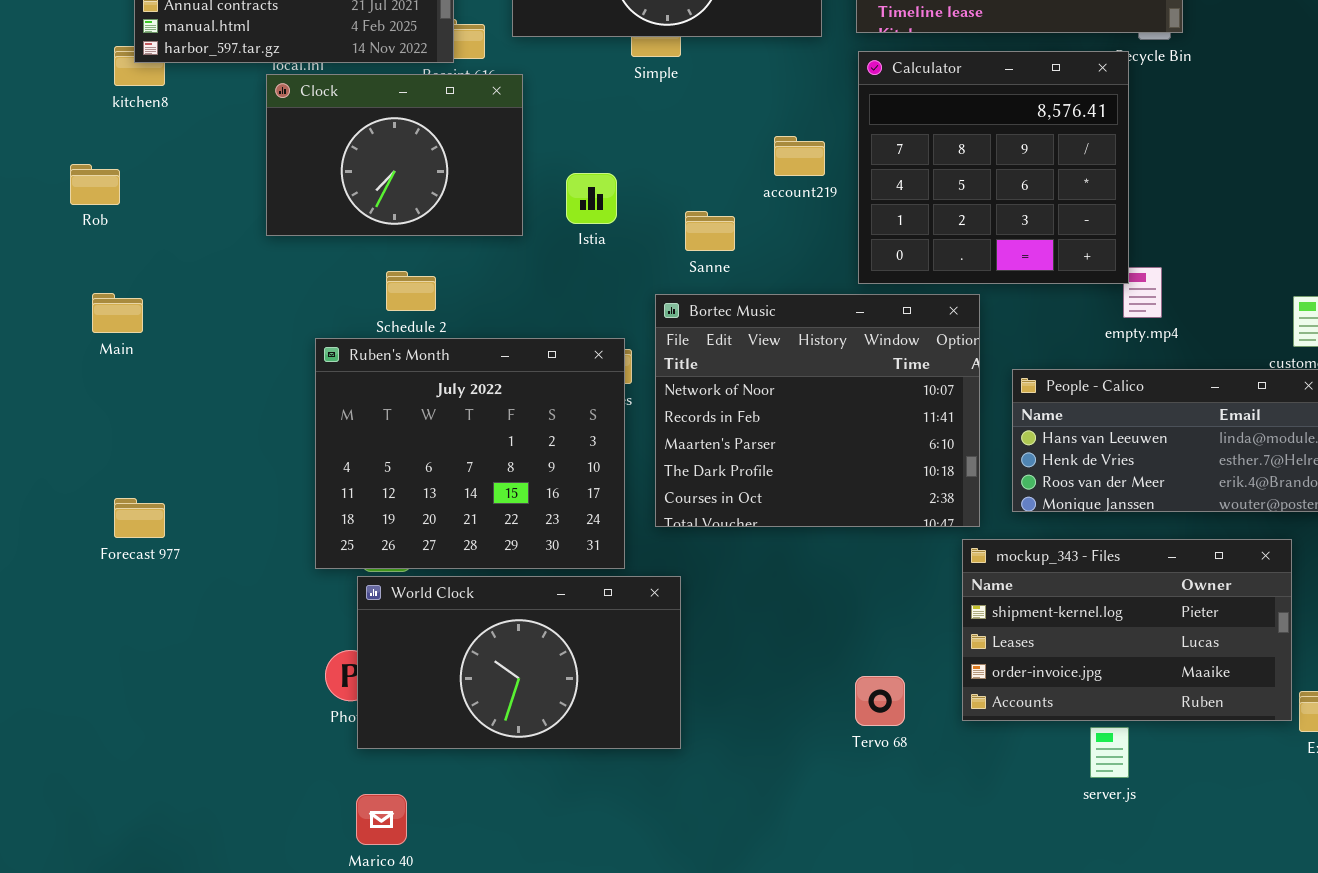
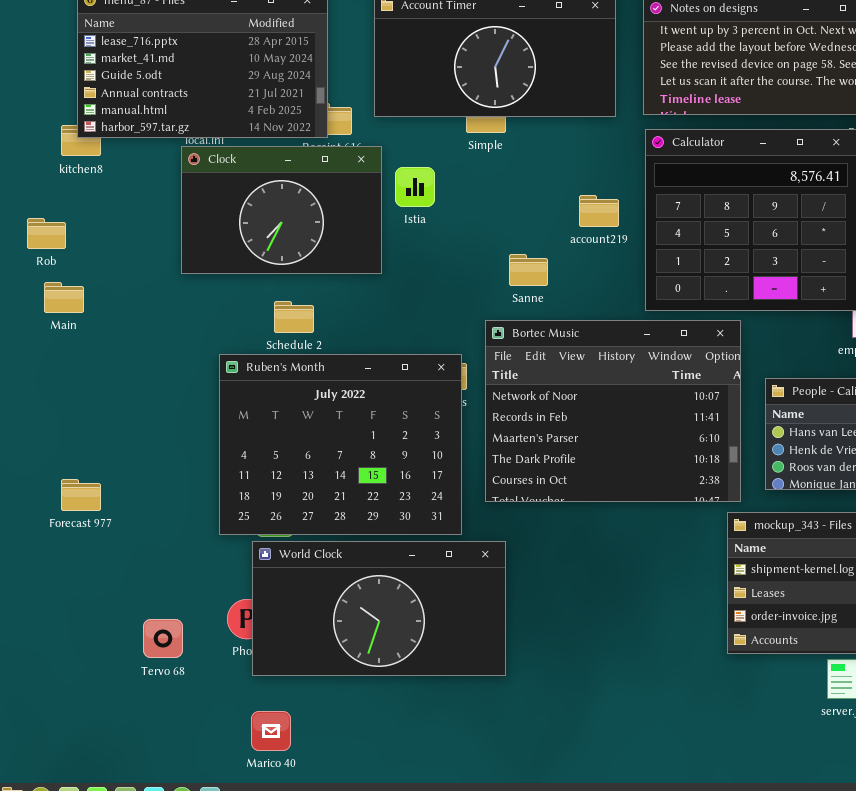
Istia: [566,173,617,224] -> [395,167,435,207], moved
Main: [92,293,143,333] -> [44,282,84,313], moved
Tervo 68: [855,676,905,726] -> [143,619,183,658], moved

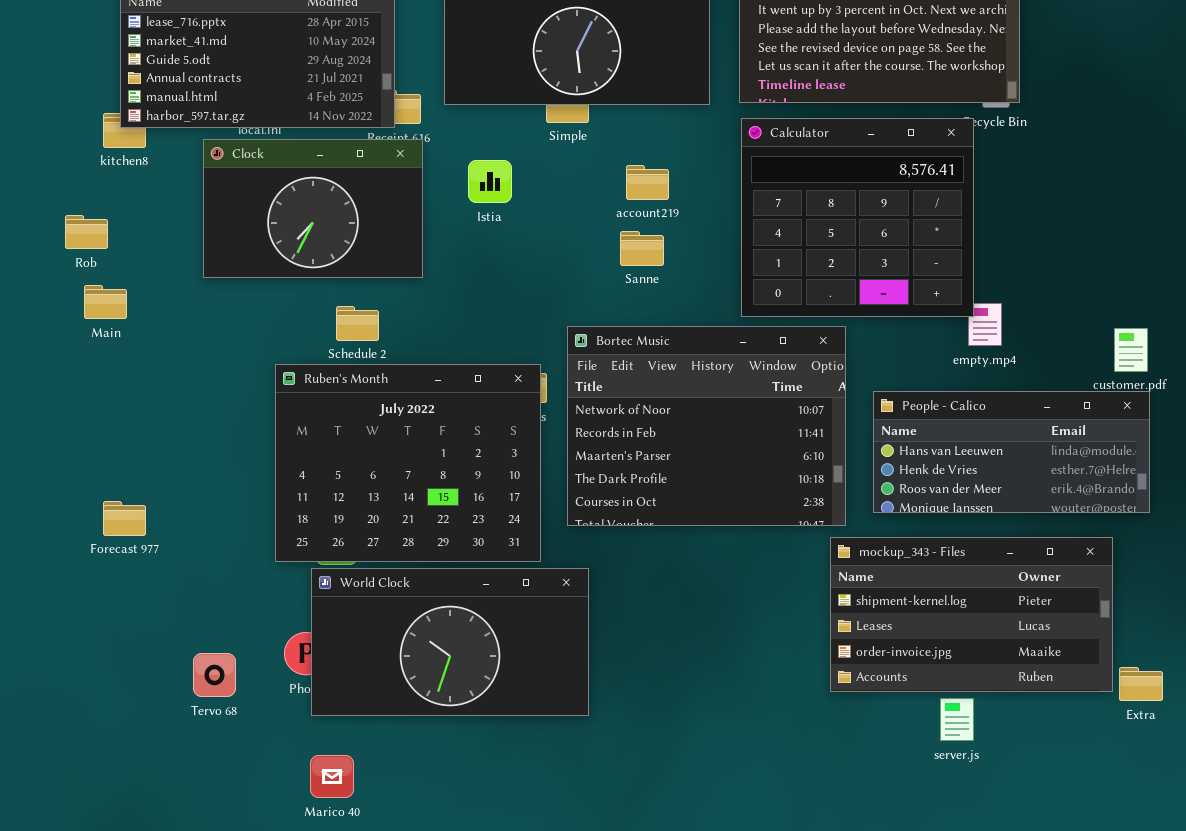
Clock: [181,146,382,274] -> [203,139,423,278], moved
account219: [579,195,619,227] -> [626,165,669,200], moved
Sanne: [509,254,548,286] -> [620,231,664,266], moved

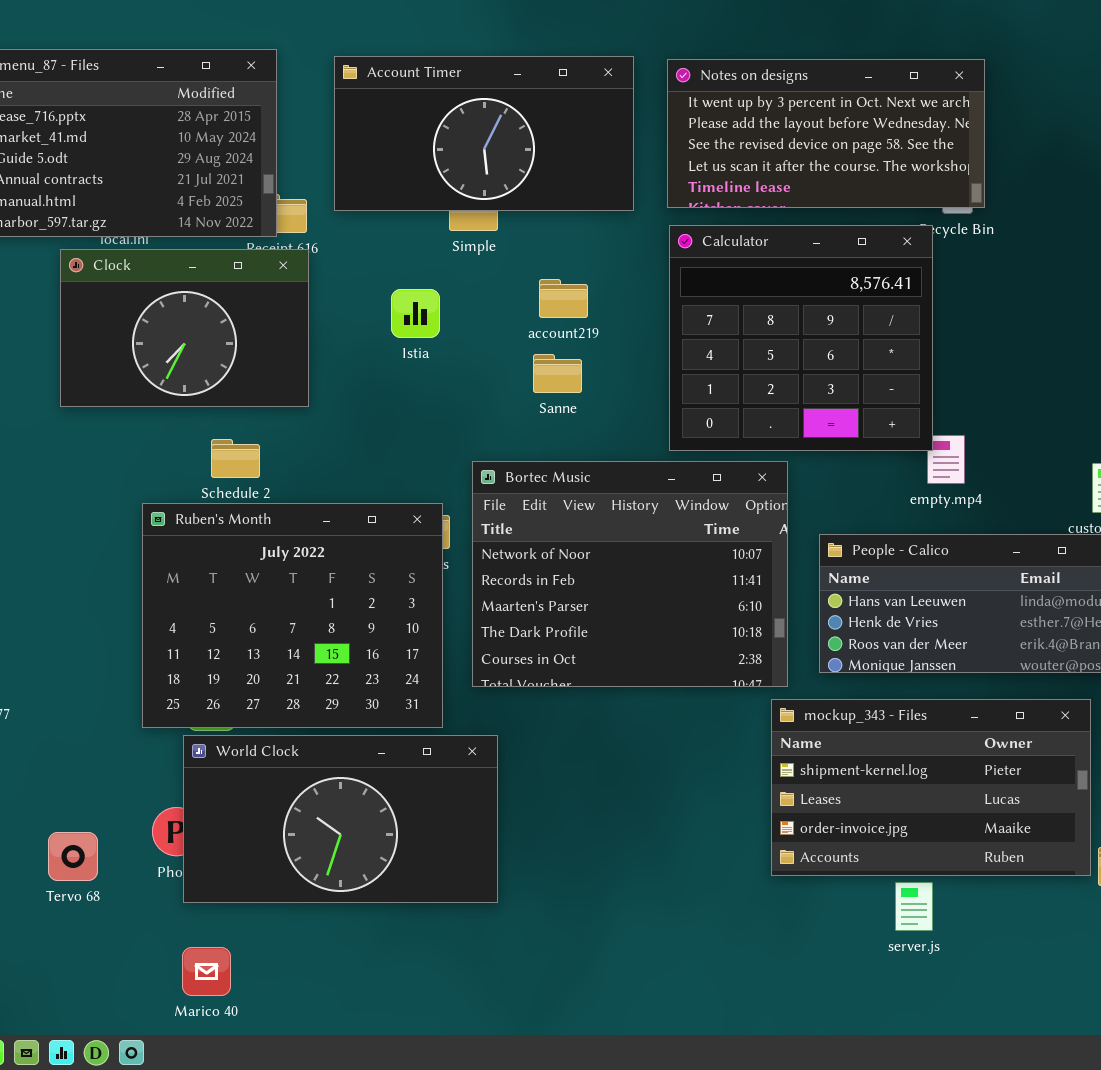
Istia: [468,160,512,203] -> [391,289,440,338], moved

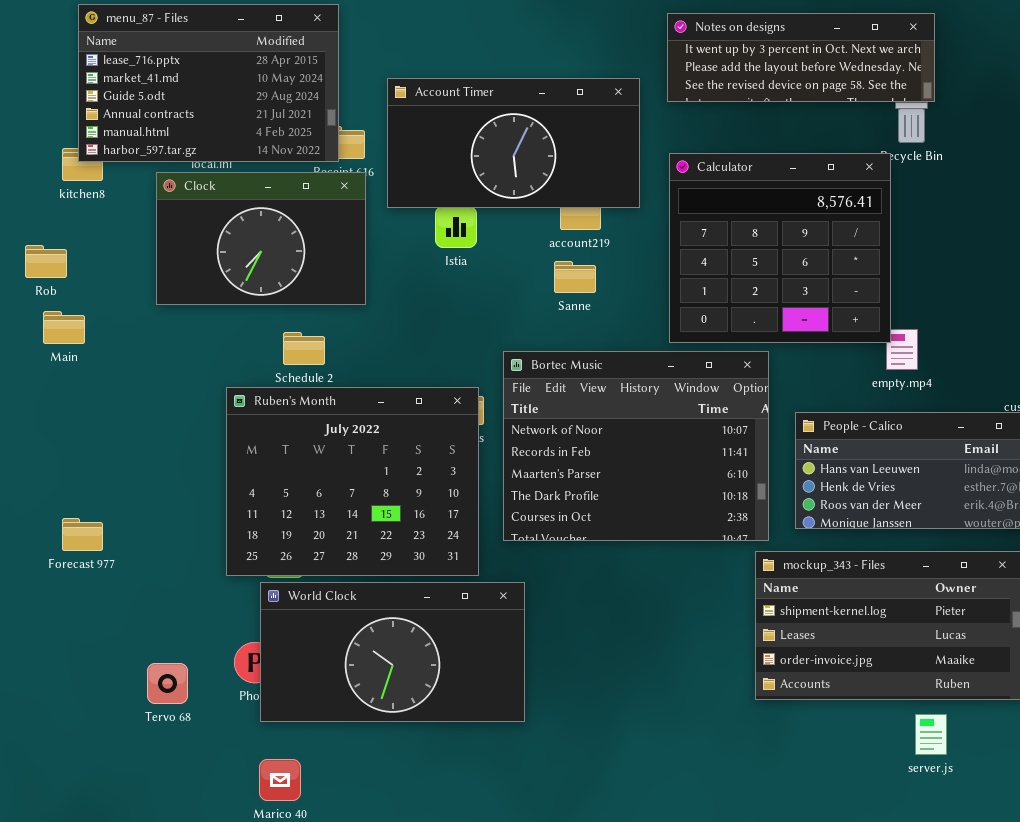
Account Timer: [334,56,634,211] -> [387,78,640,208], moved
Notes on designs: [667,59,985,208] -> [667,13,935,102], resized
server.js: [895,882,933,931] -> [915,714,947,755], moved

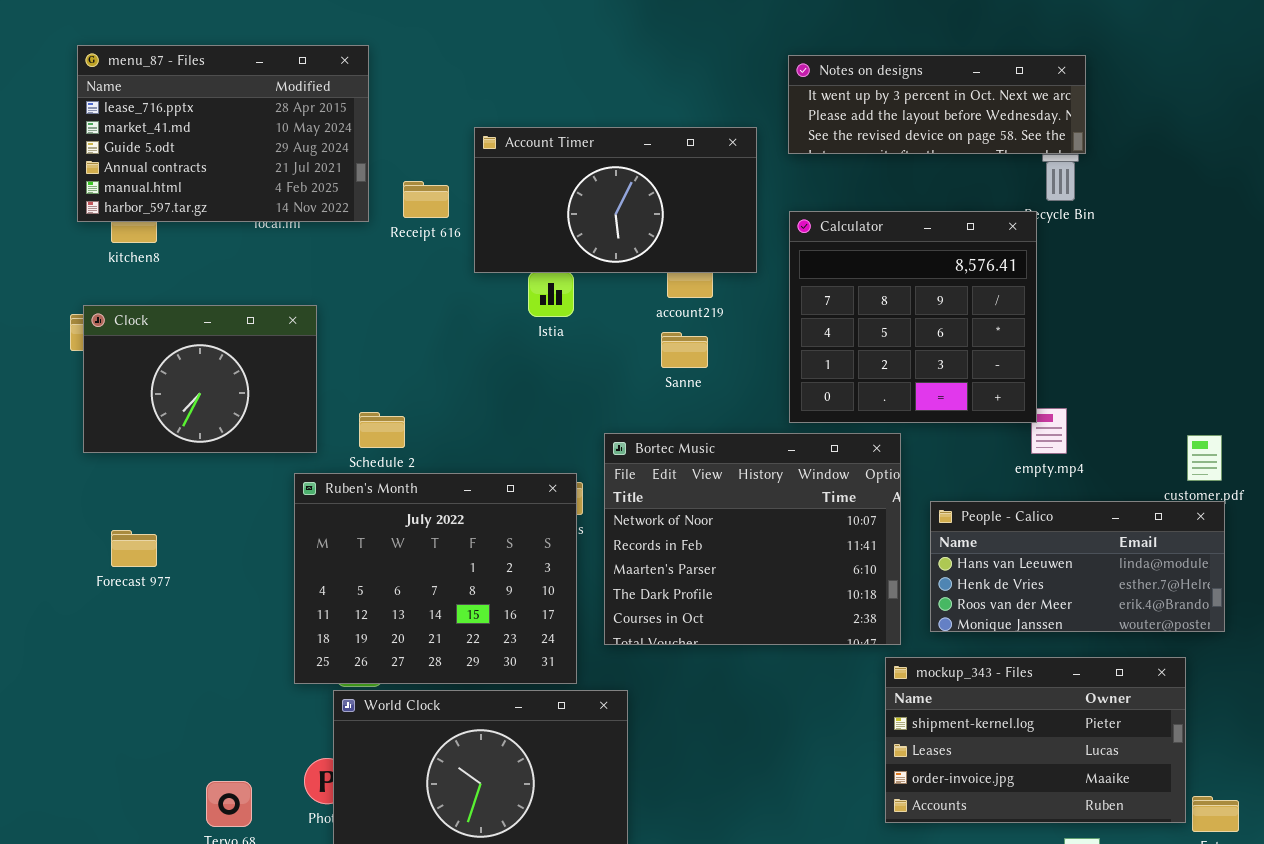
menu_87 - Files: [78,4,339,162] -> [77,45,369,222], moved
Clock: [156,172,366,305] -> [83,305,317,453], moved
Forecast 977: [62,518,103,551] -> [111,530,157,567], moved

